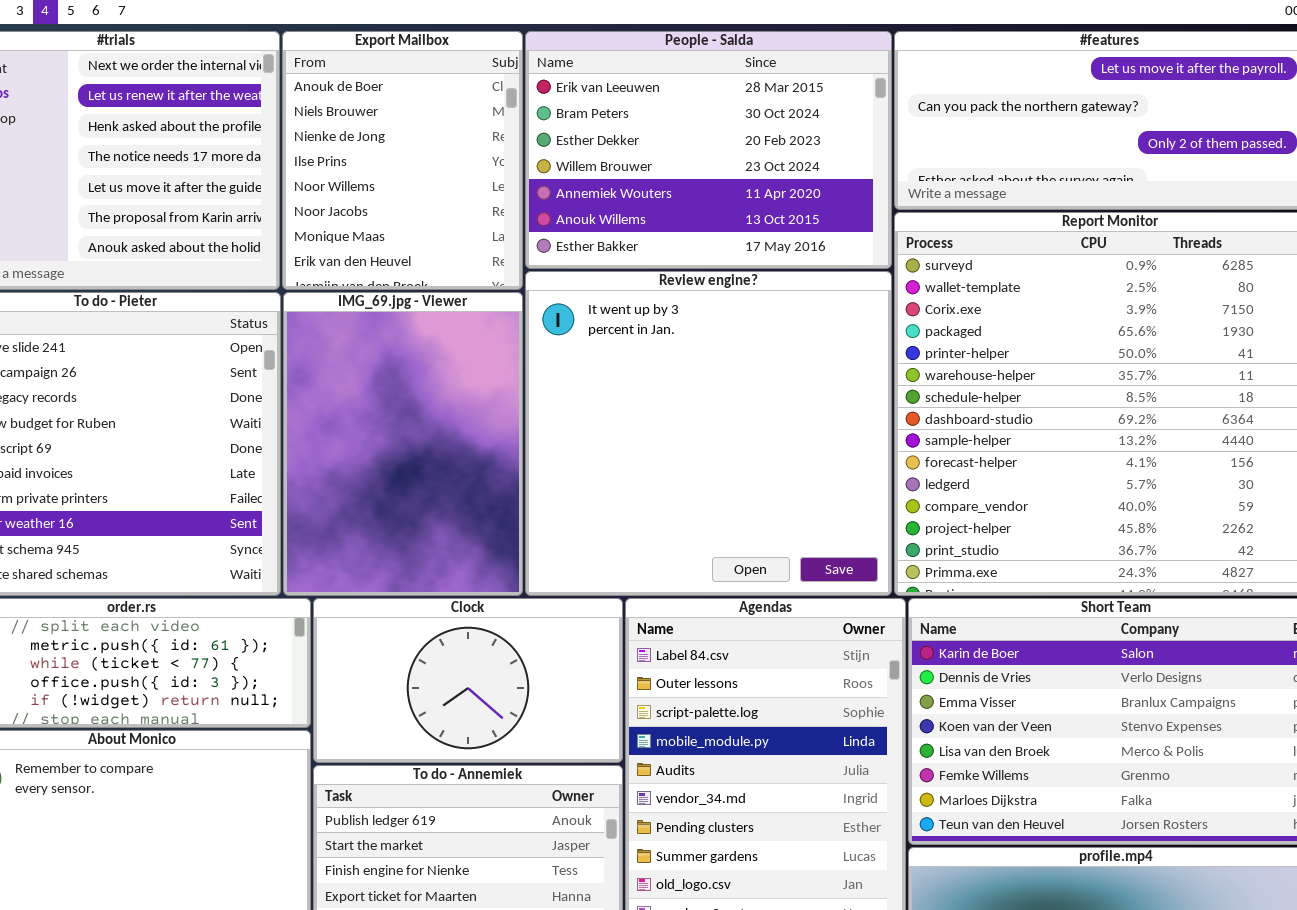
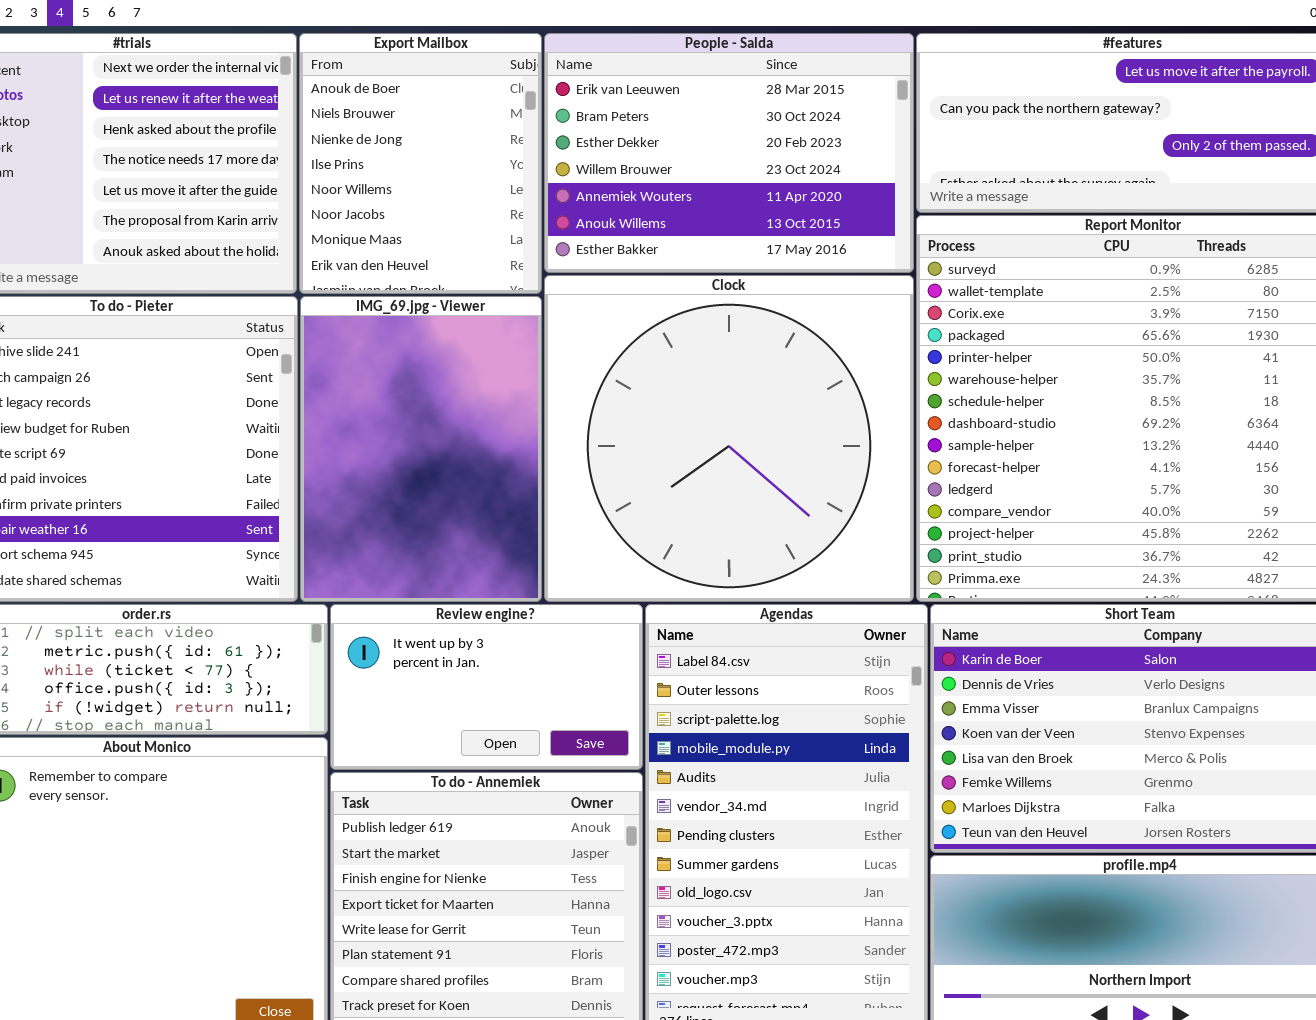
Review engine?: [525,271,892,596] -> [330,604,643,770], moved, resized
Clock: [313,598,623,763] -> [544,275,914,602], moved, resized

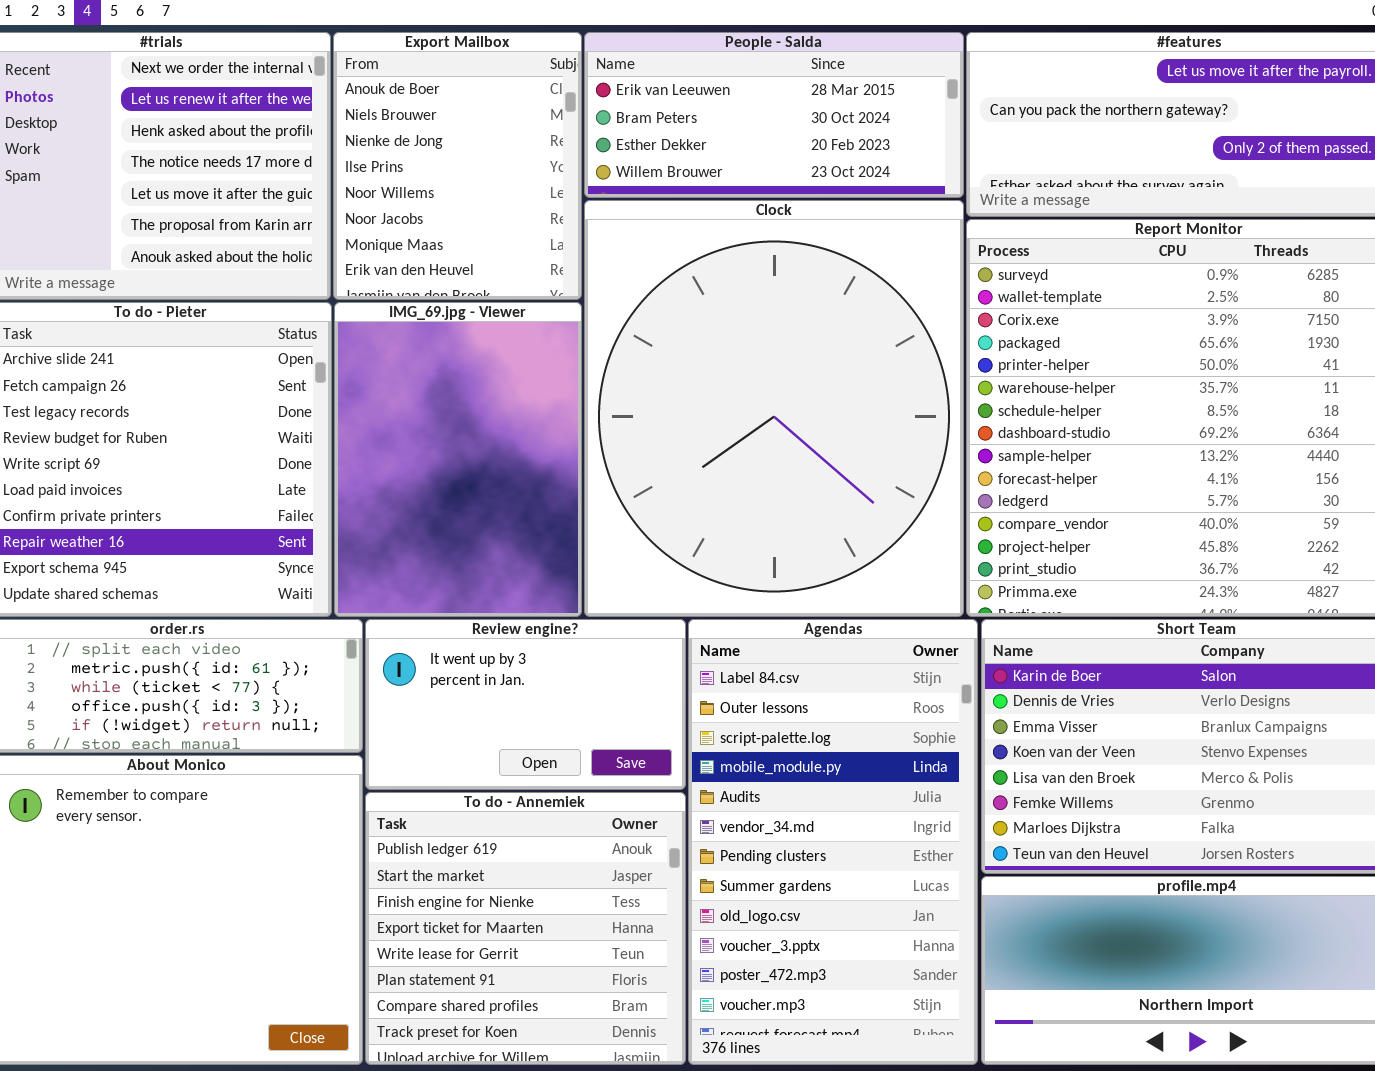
People - Salda: [544,33,914,273] -> [584,32,964,198], resized
Clock: [544,275,914,602] -> [584,200,964,617], resized

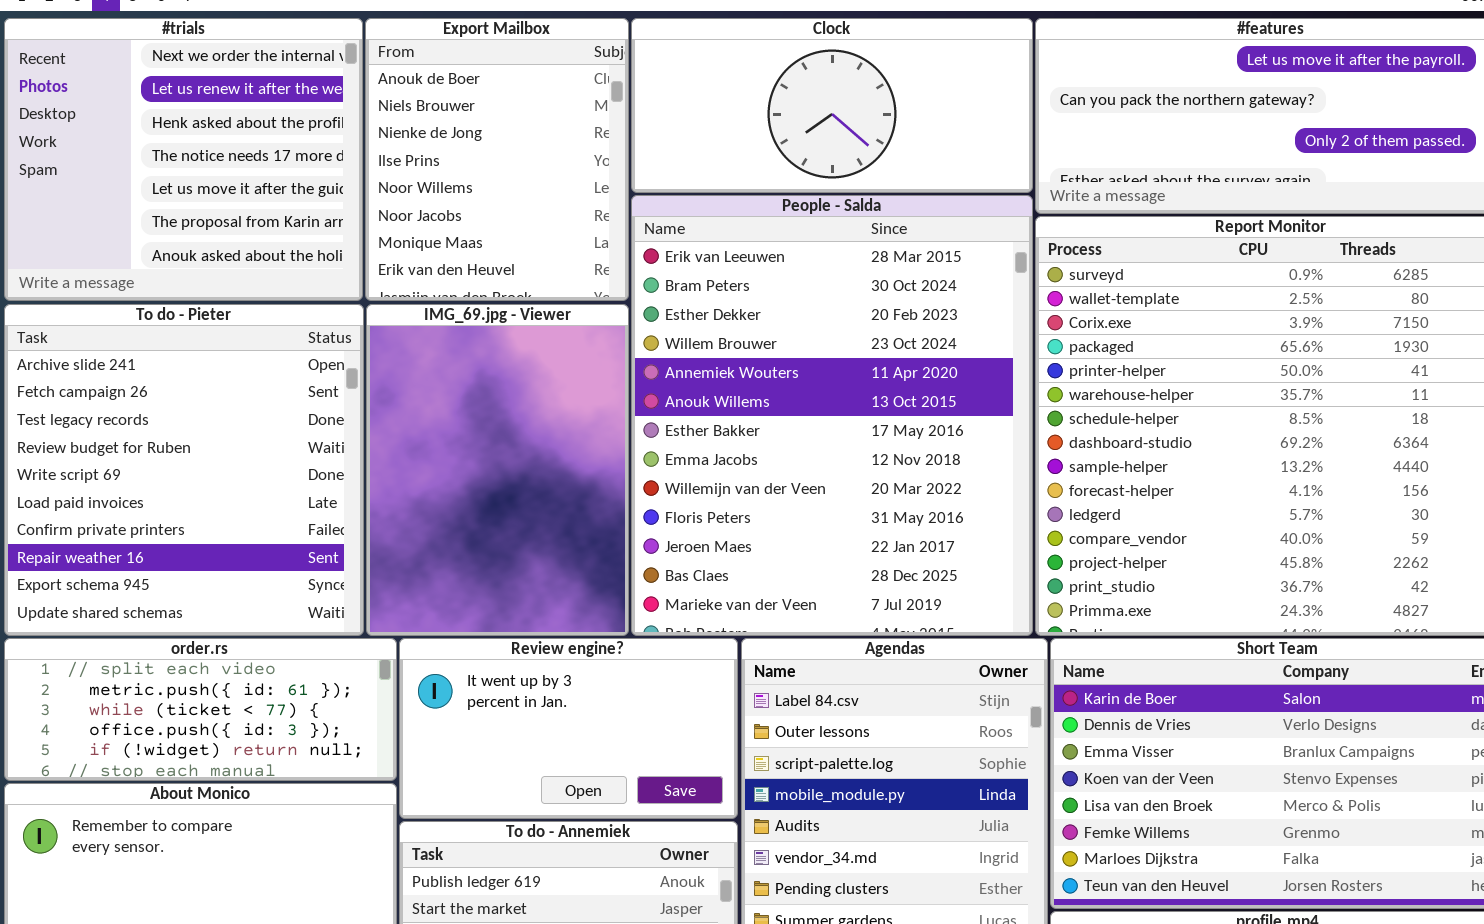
People - Salda: [584,32,964,198] -> [631,195,1033,636], moved, resized
Clock: [584,200,964,617] -> [631,18,1033,193], moved, resized

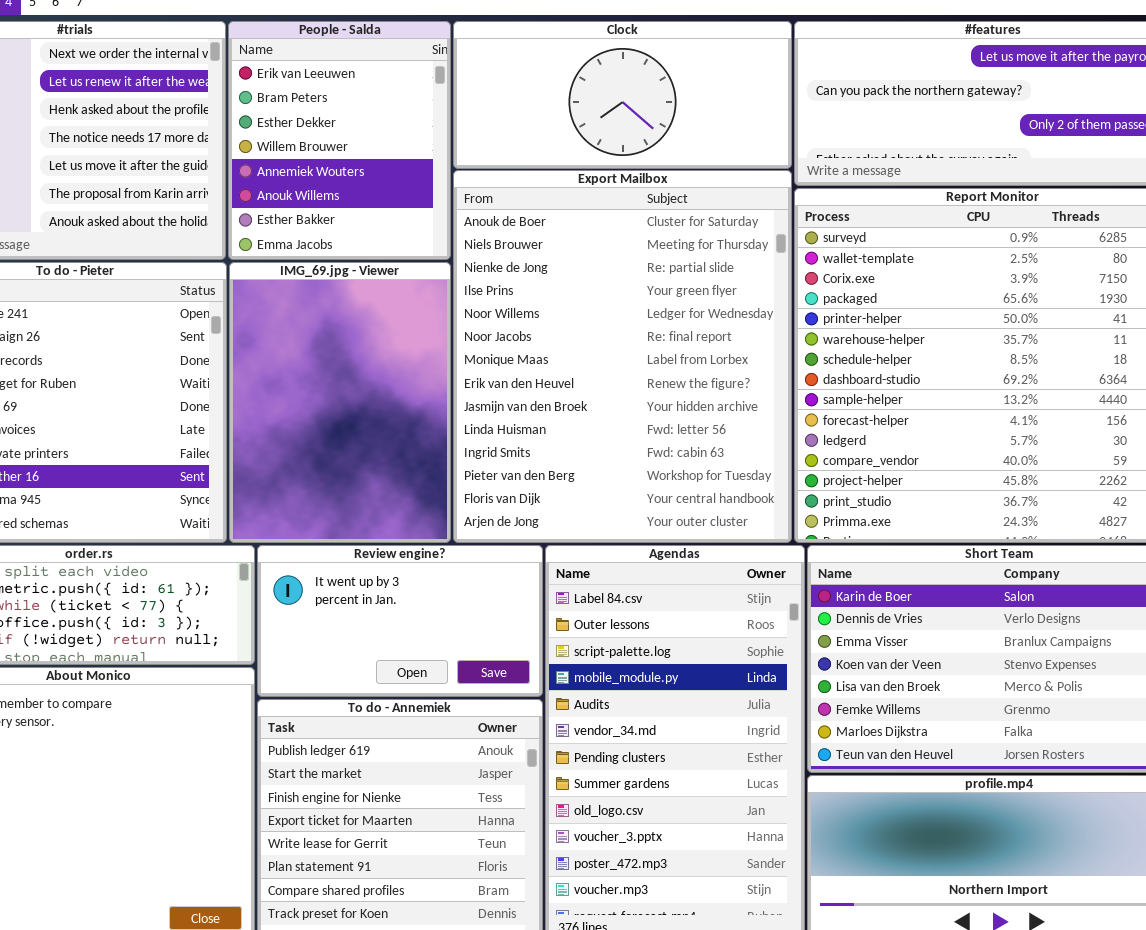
Export Mailbox: [365,18,629,301] -> [453,170,792,543], moved, resized
People - Salda: [631,195,1033,636] -> [228,21,451,260], moved, resized

